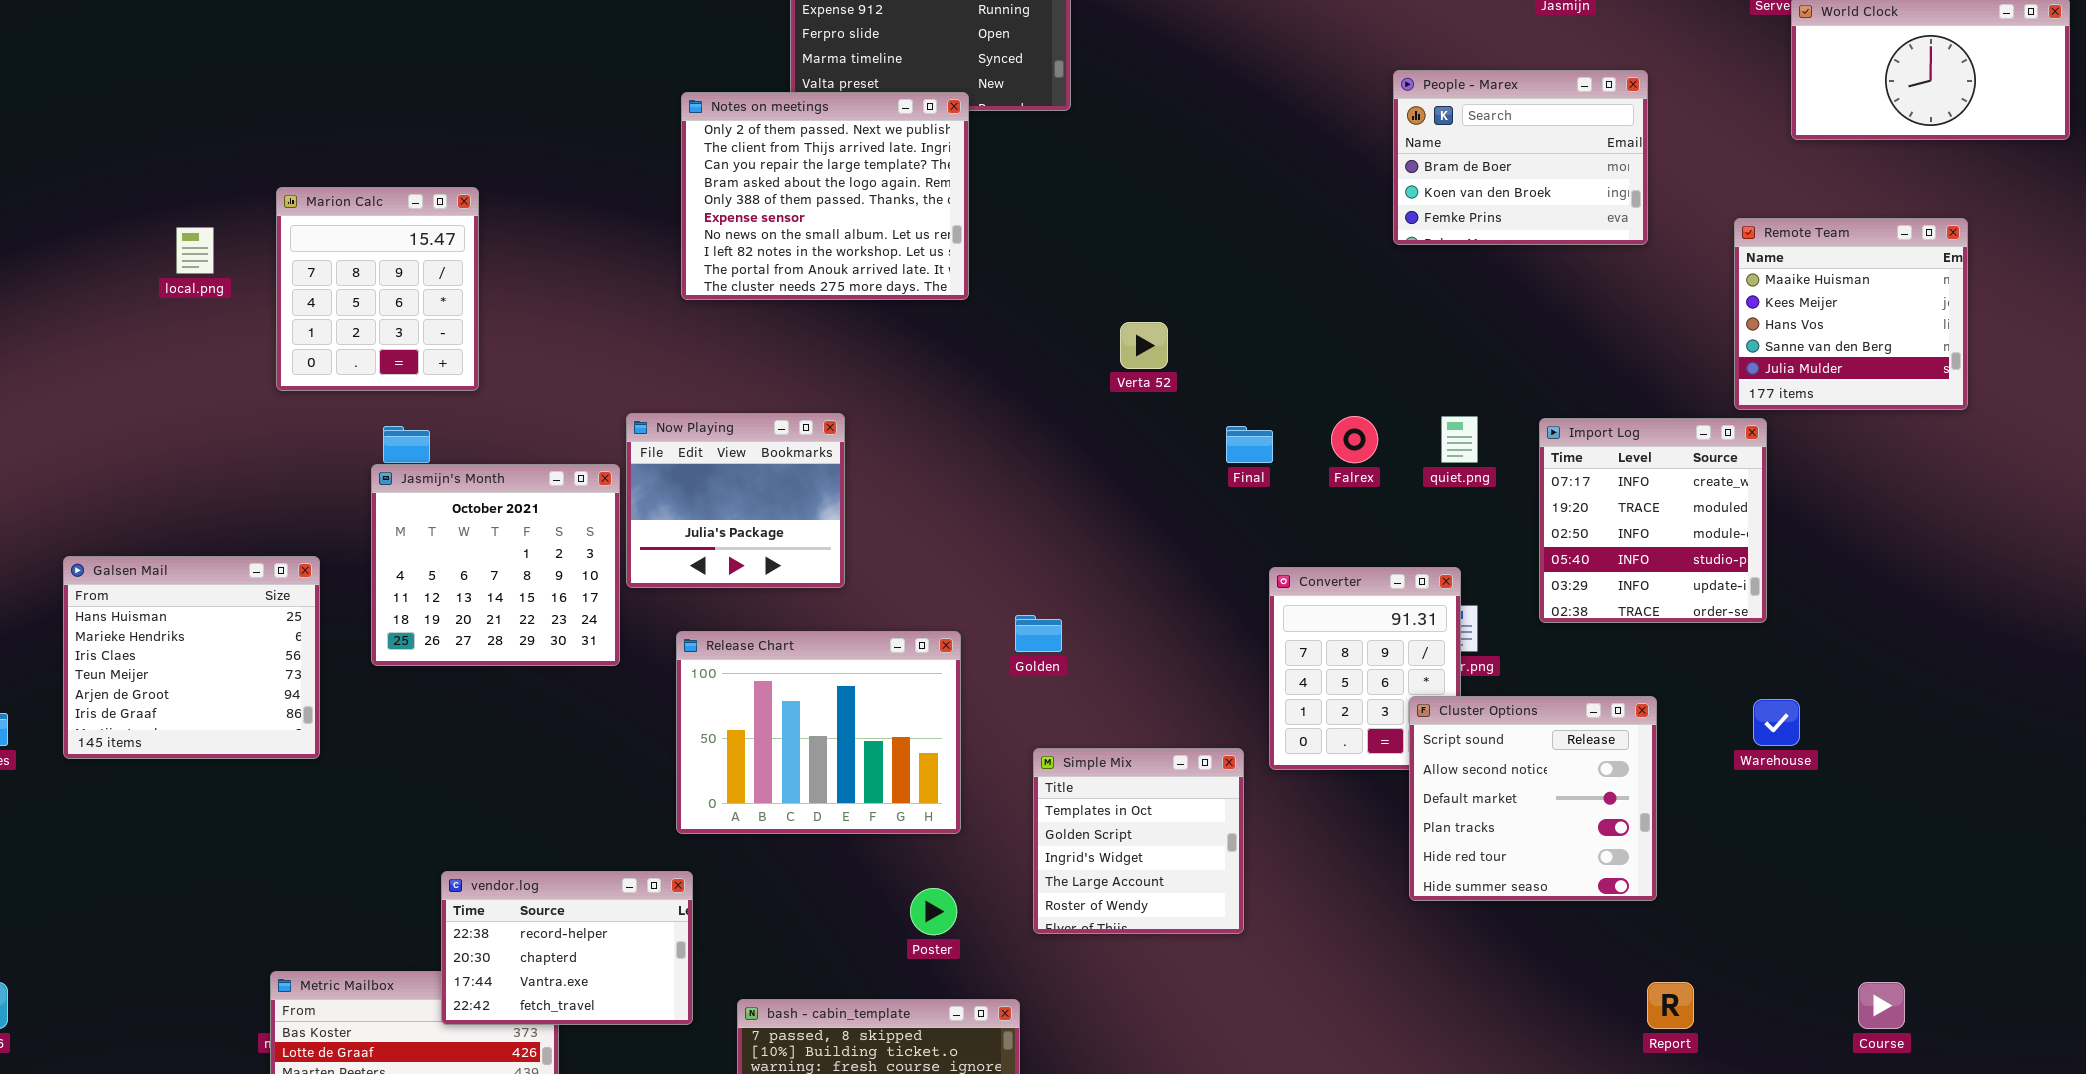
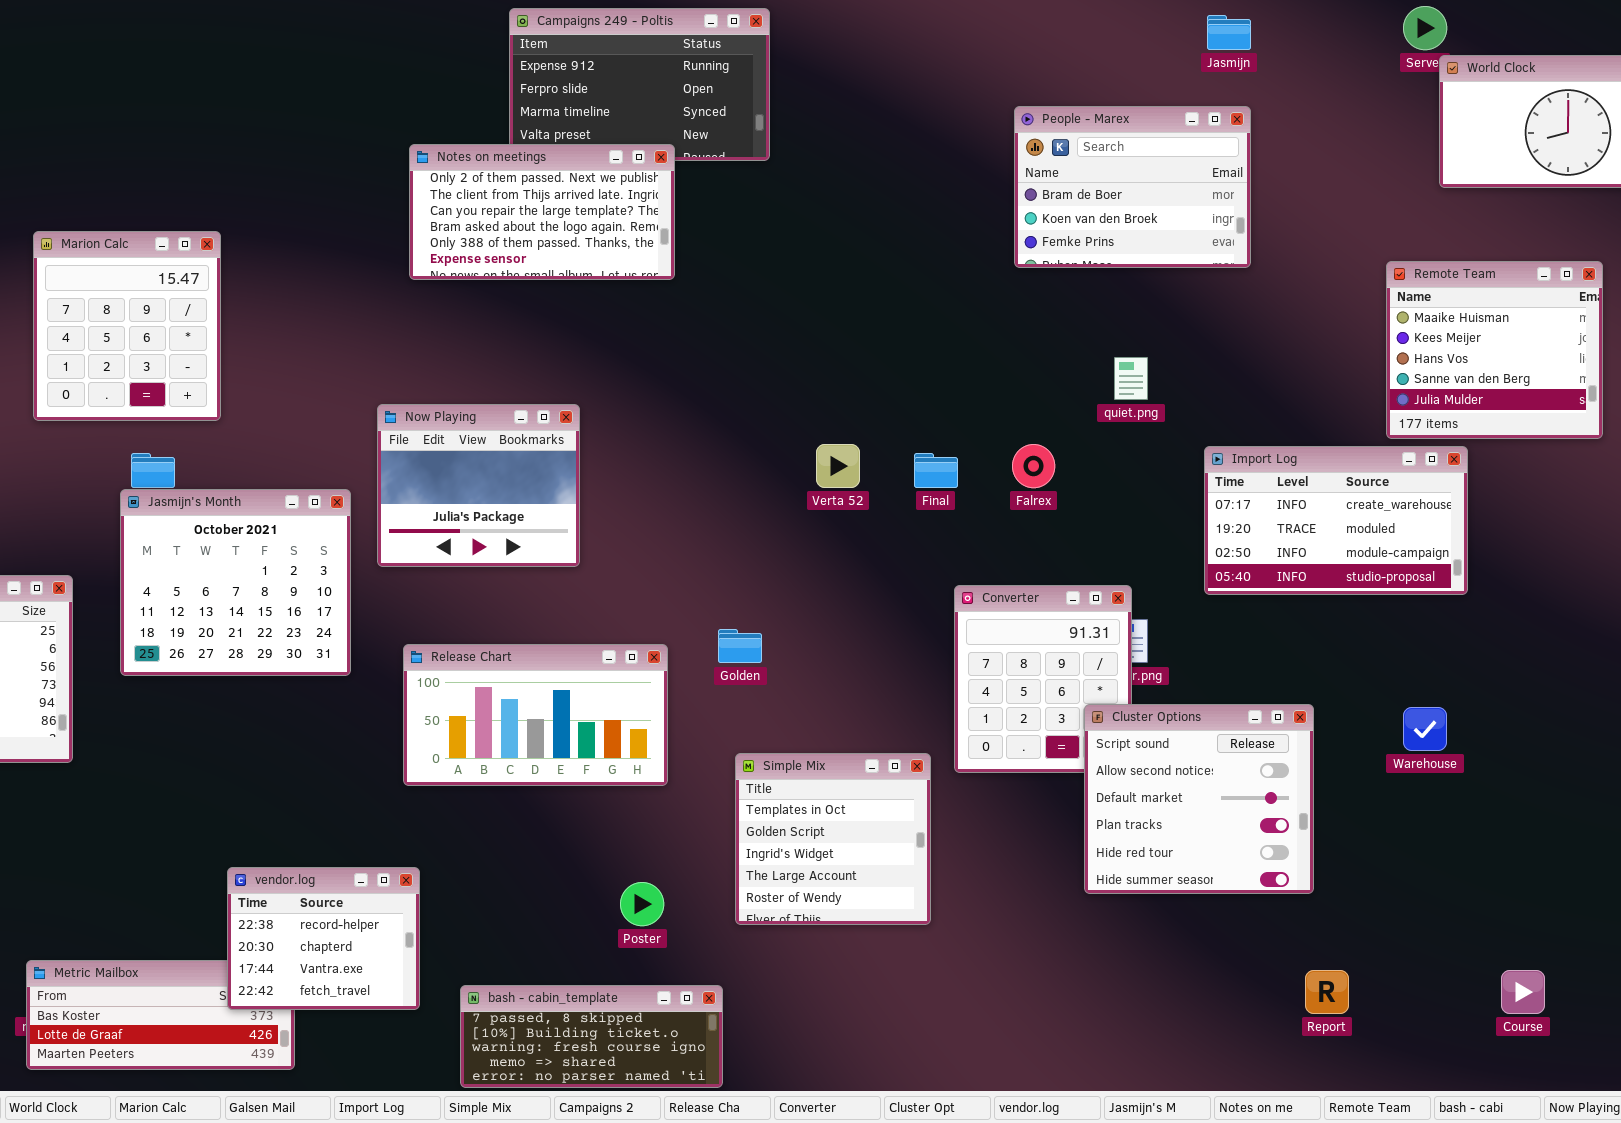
People - Marex: [1393,70,1648,245] -> [1014,106,1251,268], moved
Notes on meetings: [681,92,969,300] -> [409,144,675,280], resized
Verta 52: [1120,322,1168,369] -> [816,444,860,488], moved
Now Playing: [626,413,845,588] -> [377,404,580,567], moved
quiet.png: [1441,416,1478,463] -> [1114,357,1148,400], moved
Import Log: [1539,418,1767,623] -> [1204,446,1468,595], resized
Release Chart: [676,631,961,834] -> [403,644,668,786], resized
vendor.log: [441,871,693,1025] -> [227,867,420,1010], resized

